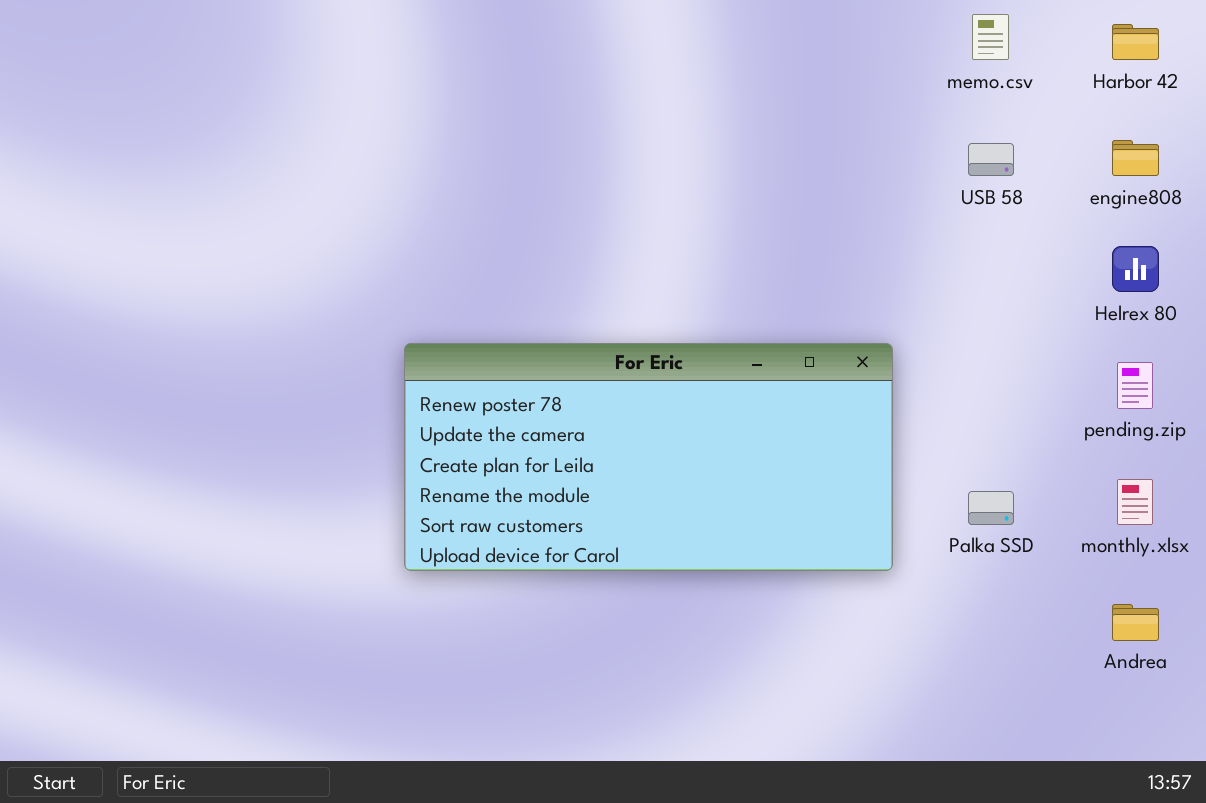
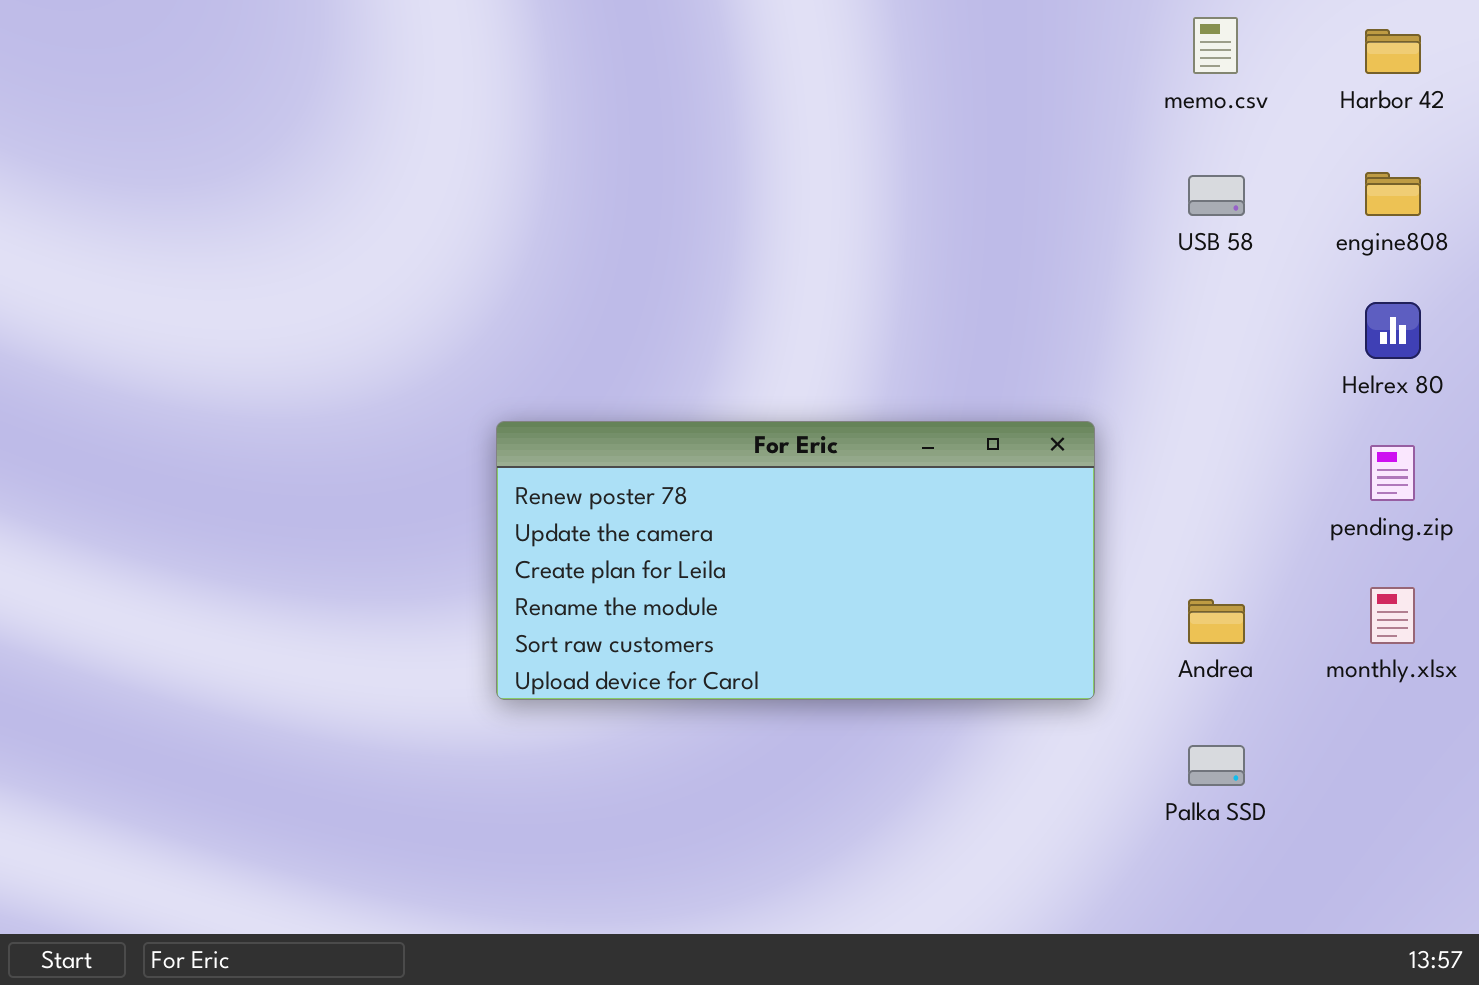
Palka SSD: [968,491,1014,525] -> [1188,745,1245,786], moved
Andrea: [1112,604,1159,641] -> [1188,599,1245,644], moved

